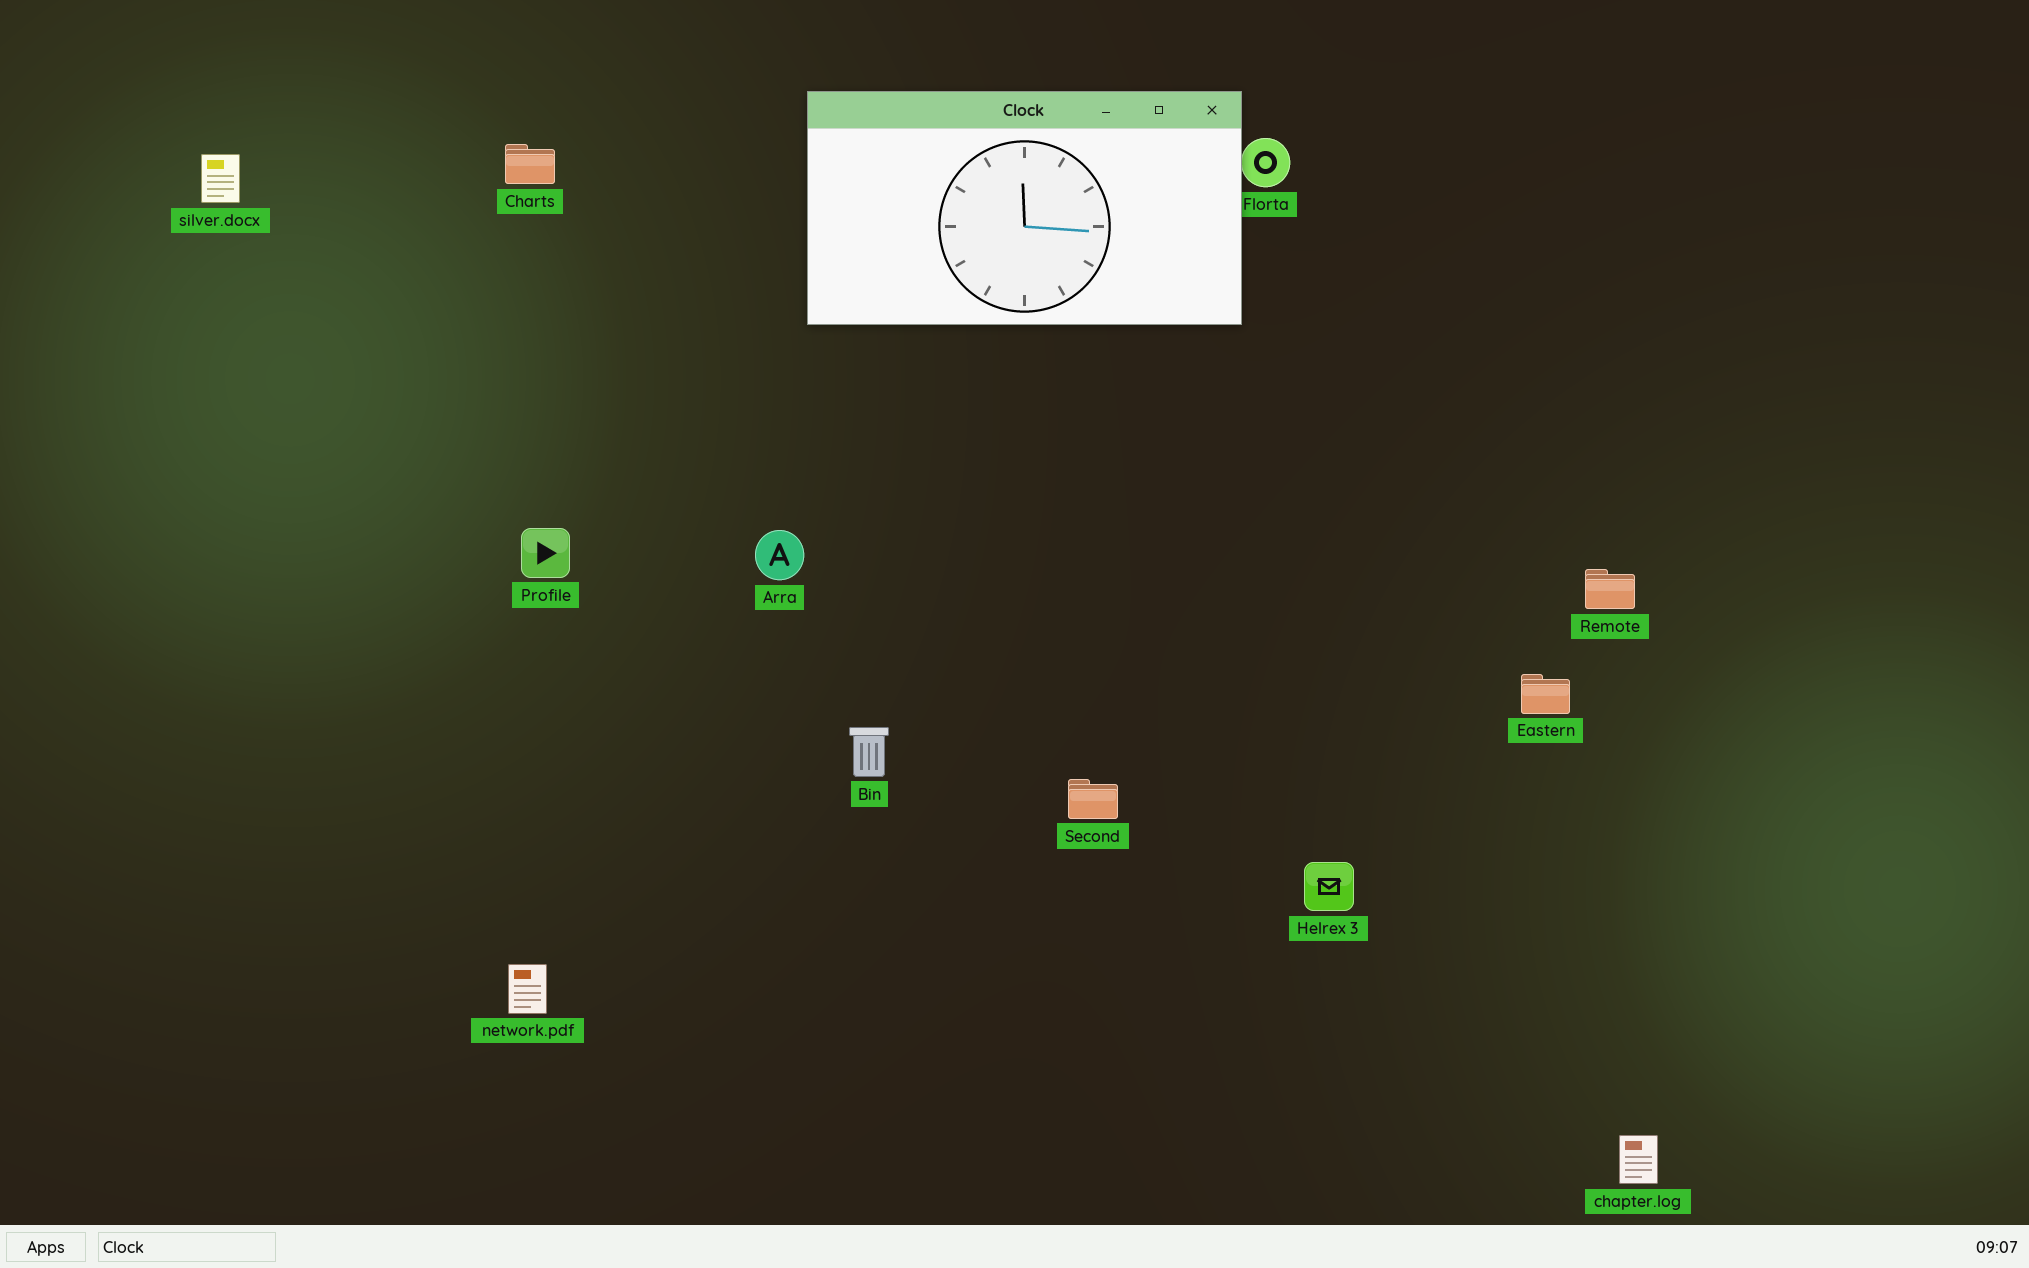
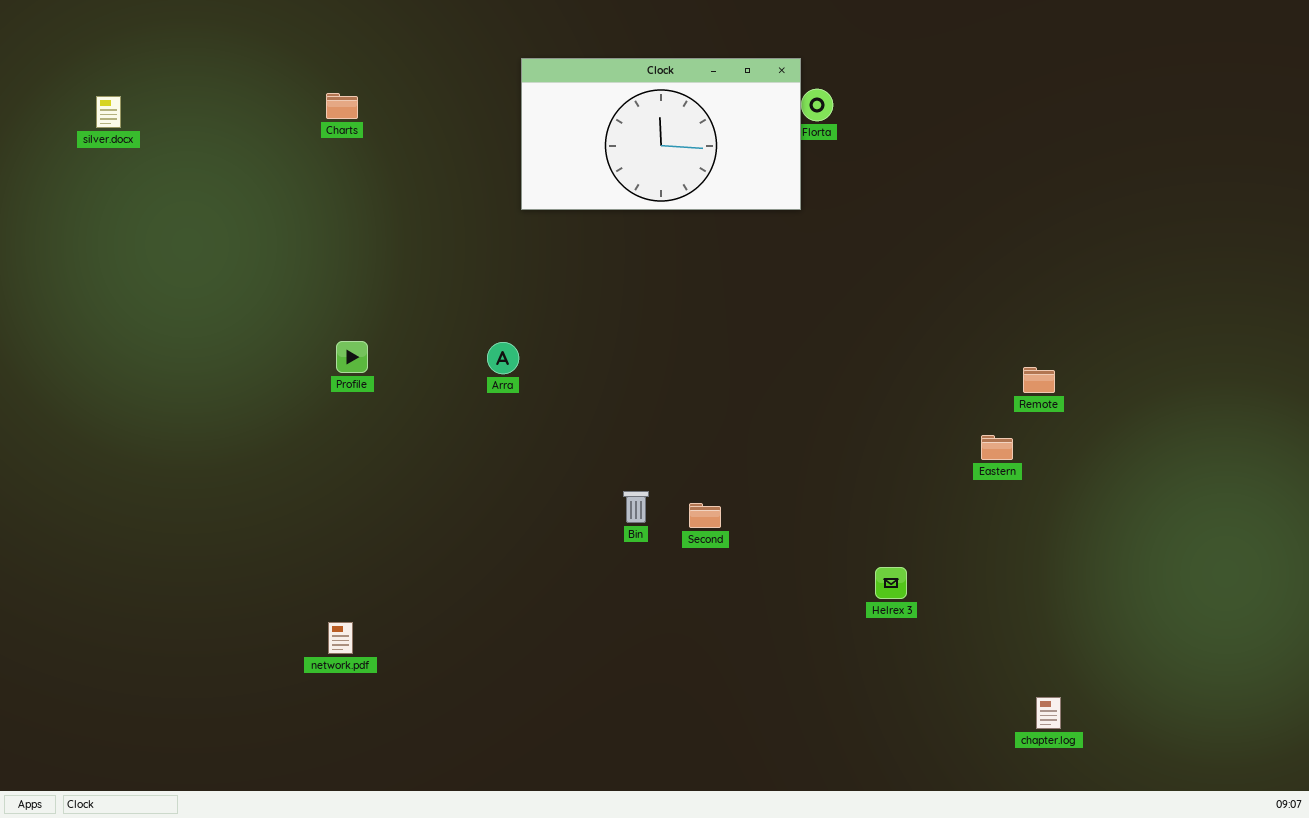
silver.docx: [201,154,240,203] -> [96,96,121,128], moved
Bin: [849,727,889,777] -> [623,491,649,523], moved
Helrex 3: [1304,862,1354,911] -> [875,567,907,599], moved
chapter.log: [1619,1135,1658,1184] -> [1036,697,1061,729], moved

